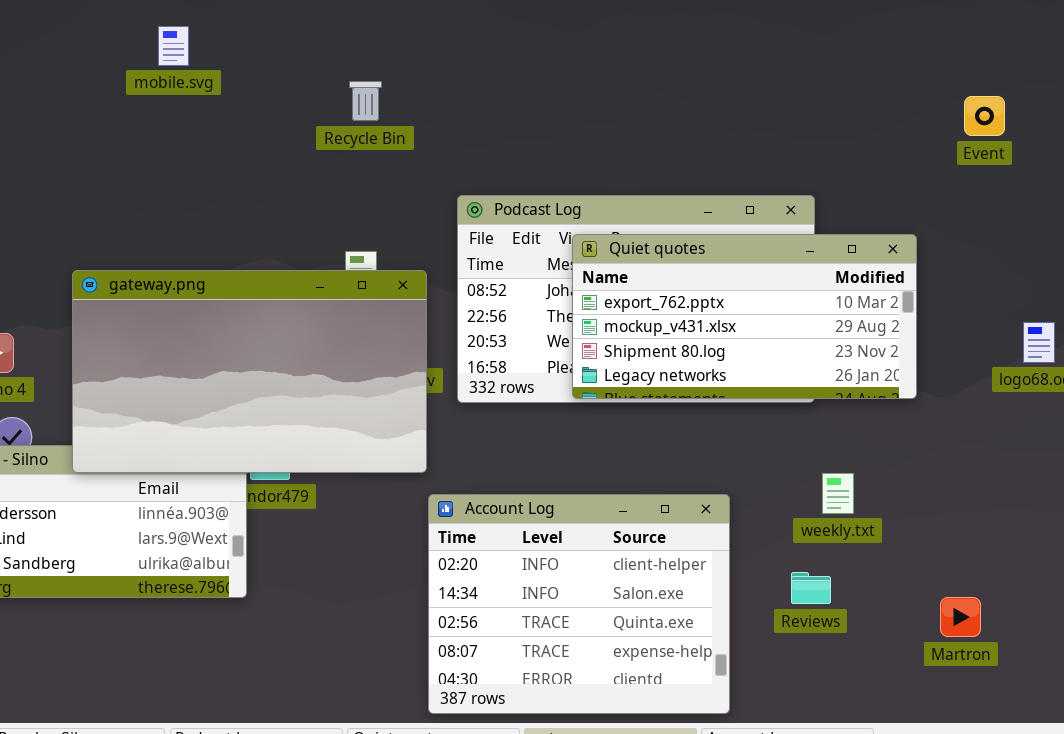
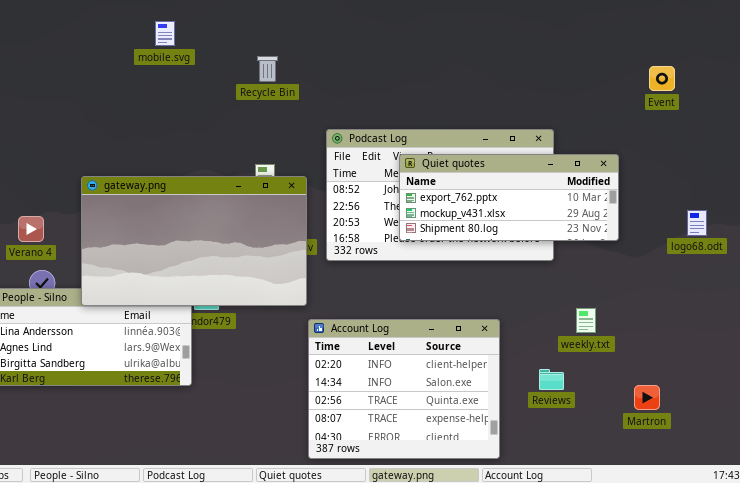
mobile.svg: [158,26,189,66] -> [155,21,175,46], moved
Quiet quotes: [572,234,917,399] -> [399,154,619,241], resized
weekly.txt: [822,473,854,514] -> [576,308,596,333], moved

